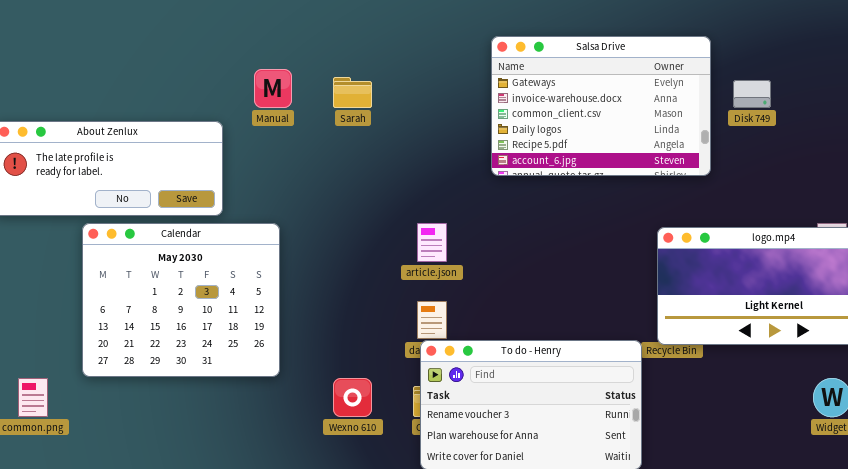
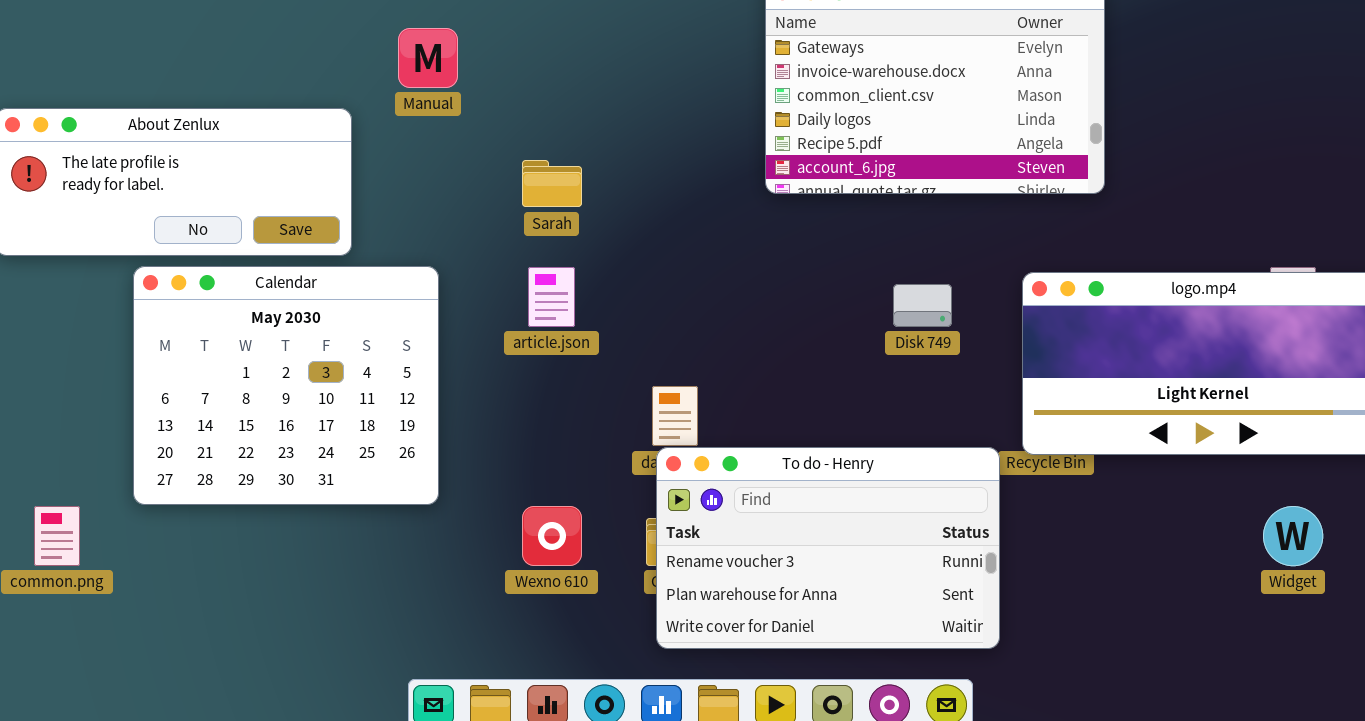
Sarah: [333,77,372,108] -> [522,160,582,207], moved
Disk 749: [733,80,771,108] -> [893,284,952,327], moved
article.json: [417,223,447,262] -> [528,267,575,327], moved

